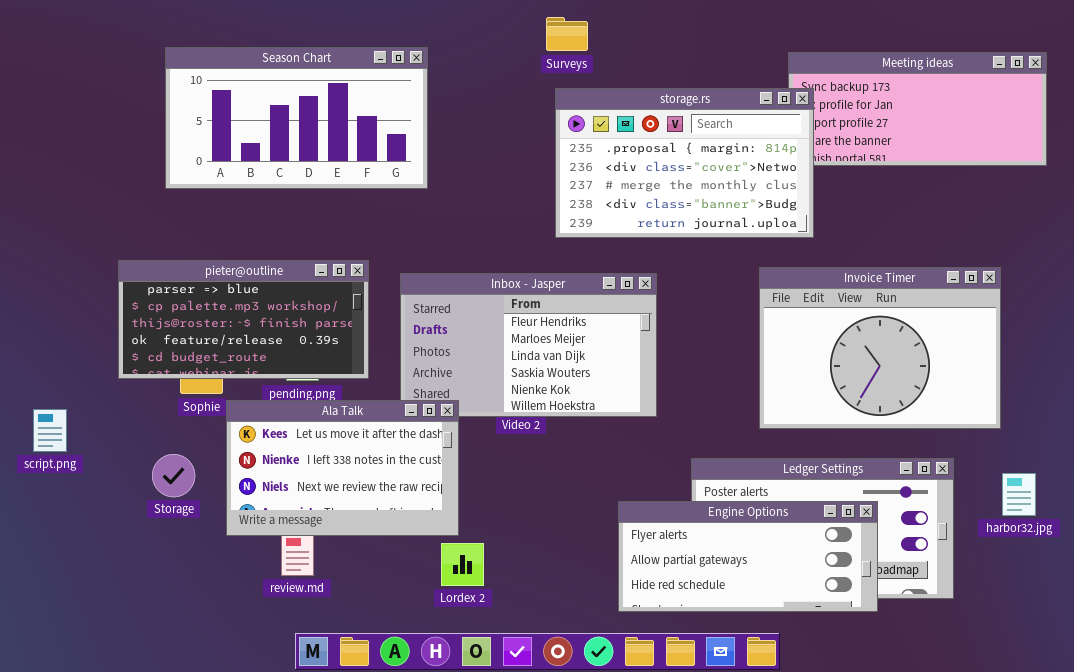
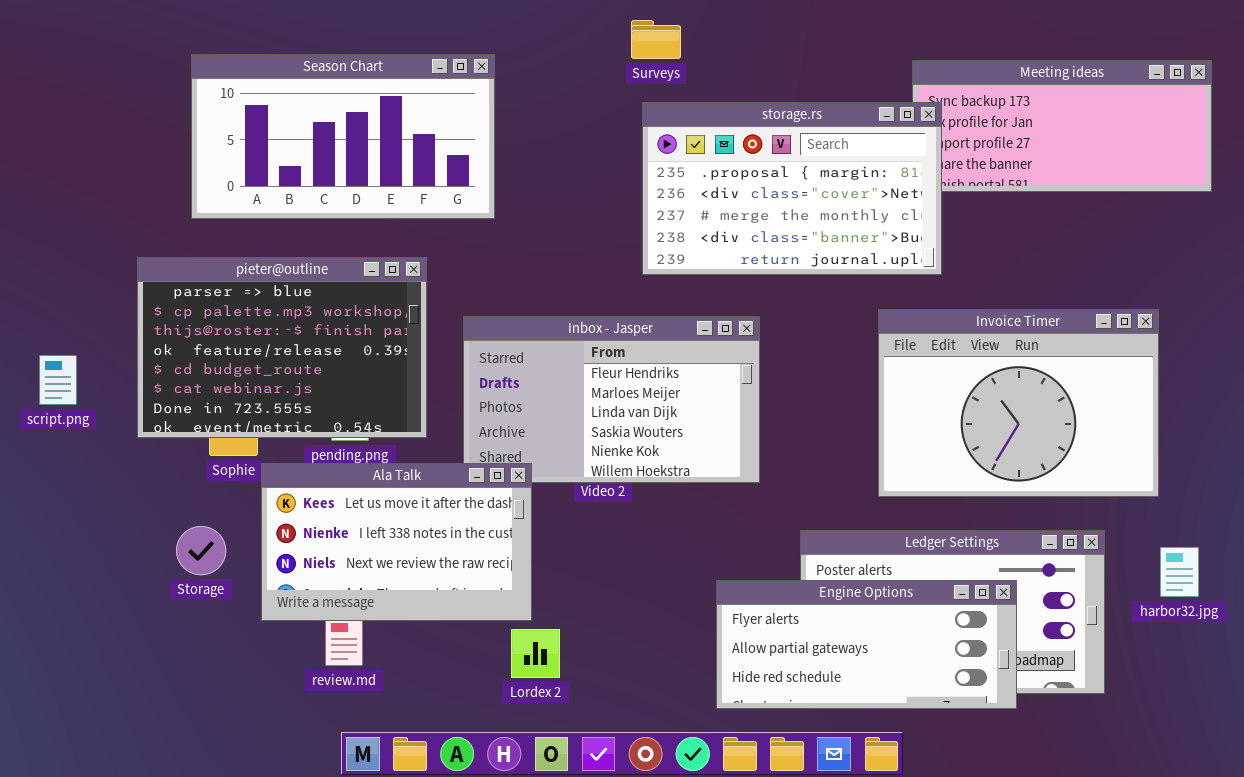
pieter@outline: [118,260,369,379] -> [137,257,427,438], resized
script.png: [33,409,67,452] -> [39,355,77,405], moved

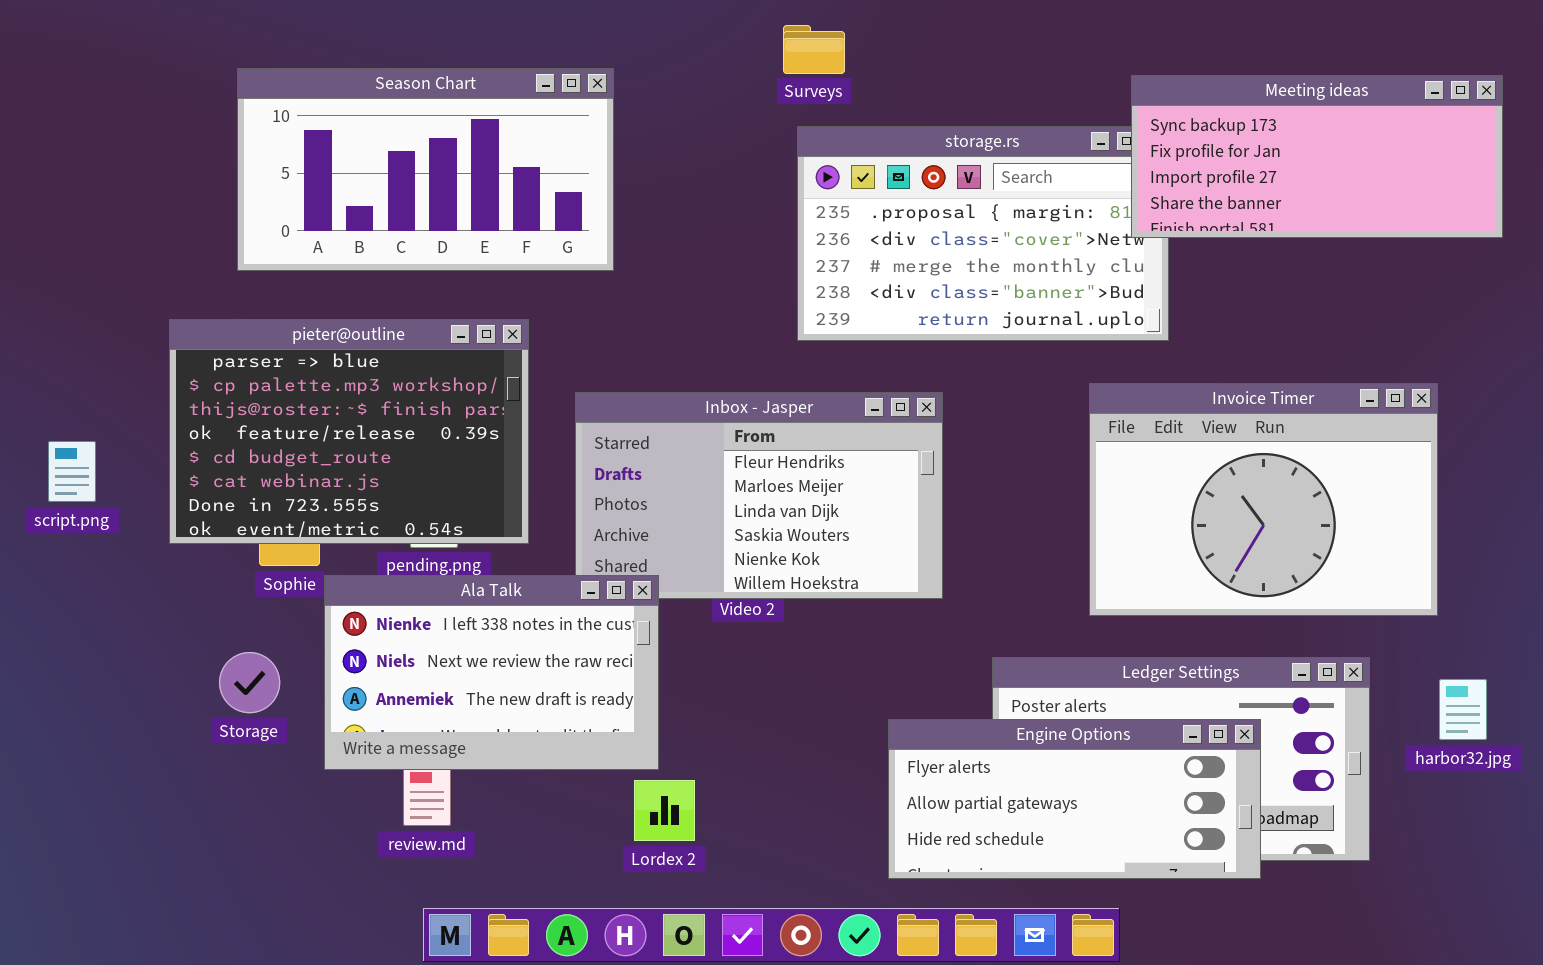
Meeting ideas: [912,60,1212,192] -> [1131,75,1503,238], raised
Ala Talk: [261,463,532,621] -> [324,575,659,770], scrolled down 1 row

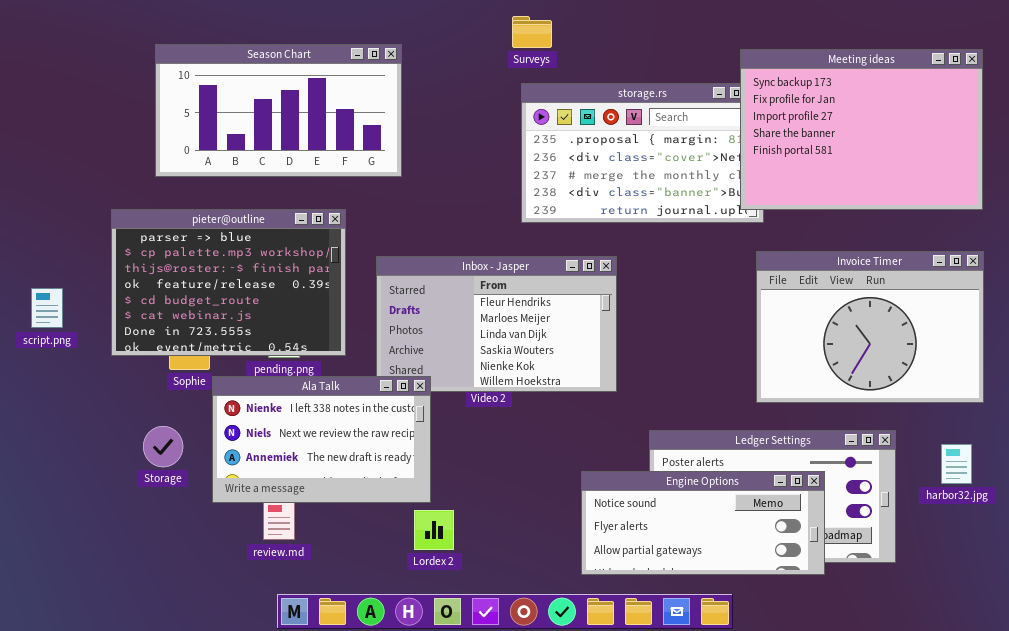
Meeting ideas: [1131,75,1503,238] -> [740,49,983,210], resized
Invoice Timer: [1089,383,1438,616] -> [756,251,984,403], moved
Engine Options: [888,719,1261,879] -> [581,471,825,575], scrolled up 1 row

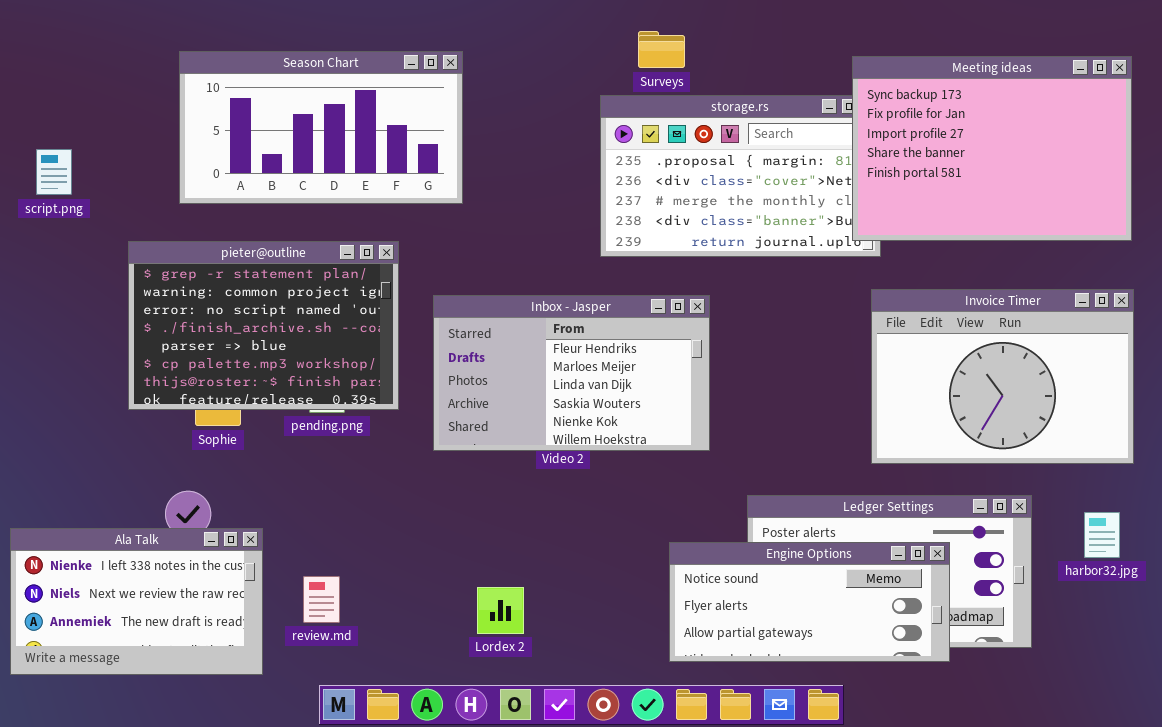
Surveys: [512,16,552,48] -> [638,31,685,68], moved
pieter@outline: [111,209,346,356] -> [128,241,399,410], scrolled up 4 rows
script.png: [31,288,63,328] -> [36,149,72,195], moved
Ala Talk: [212,376,431,503] -> [10,528,263,675], moved

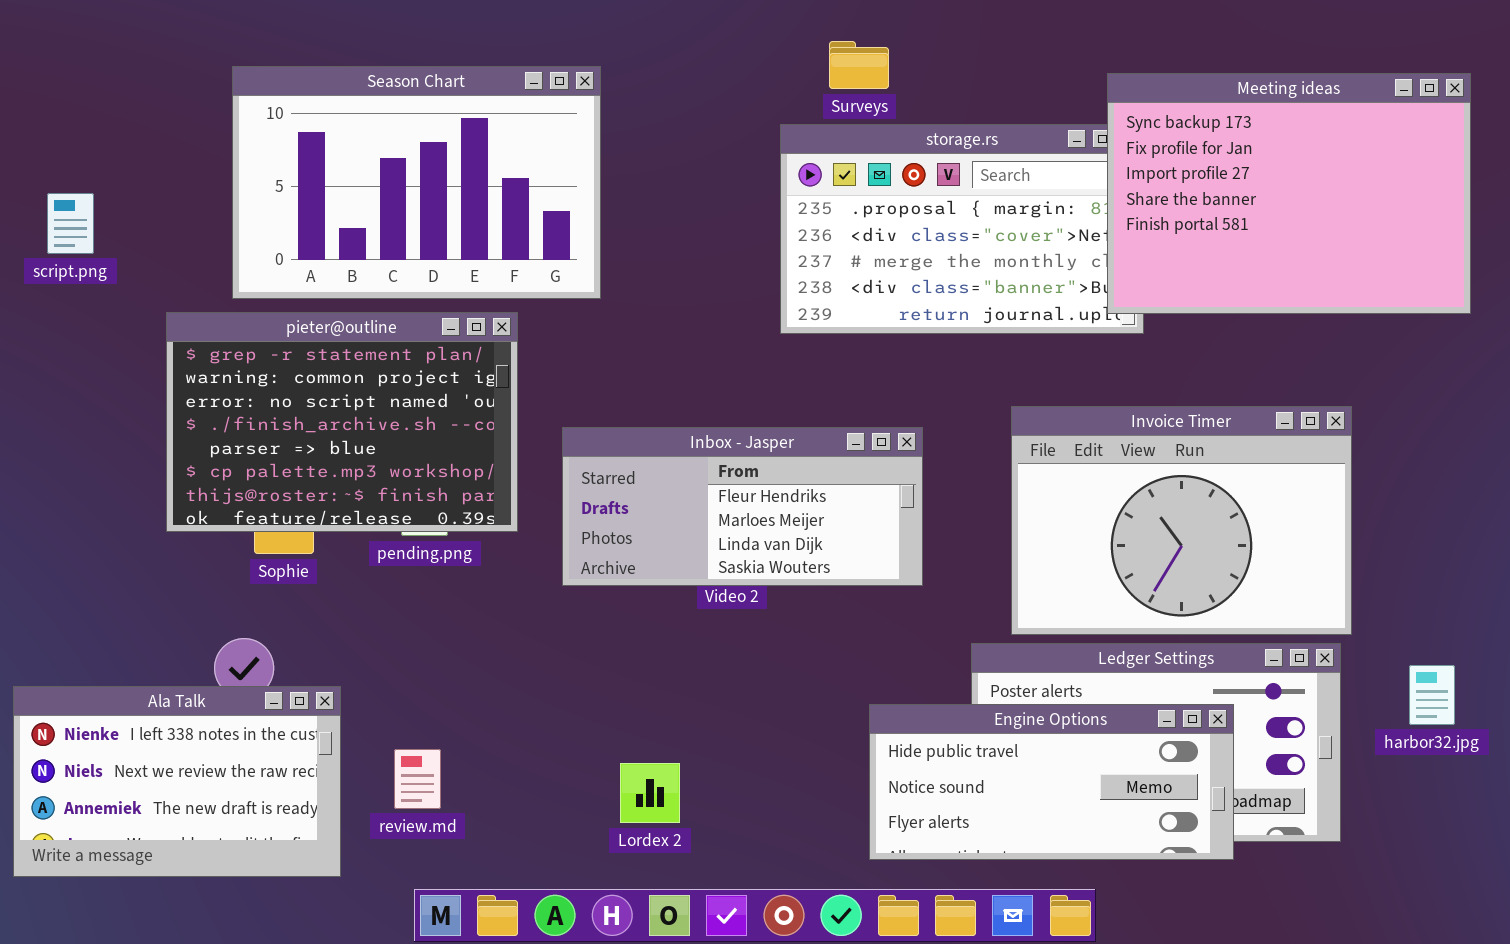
Season Chart: [179,51,463,204] -> [232,66,601,299], resized
Invoice Timer: [871,289,1134,464] -> [1011,406,1352,635], moved
Inbox - Jasper: [433,295,710,451] -> [562,427,923,586], resized
Engine Options: [669,542,950,662] -> [869,704,1234,860], scrolled up 1 row

